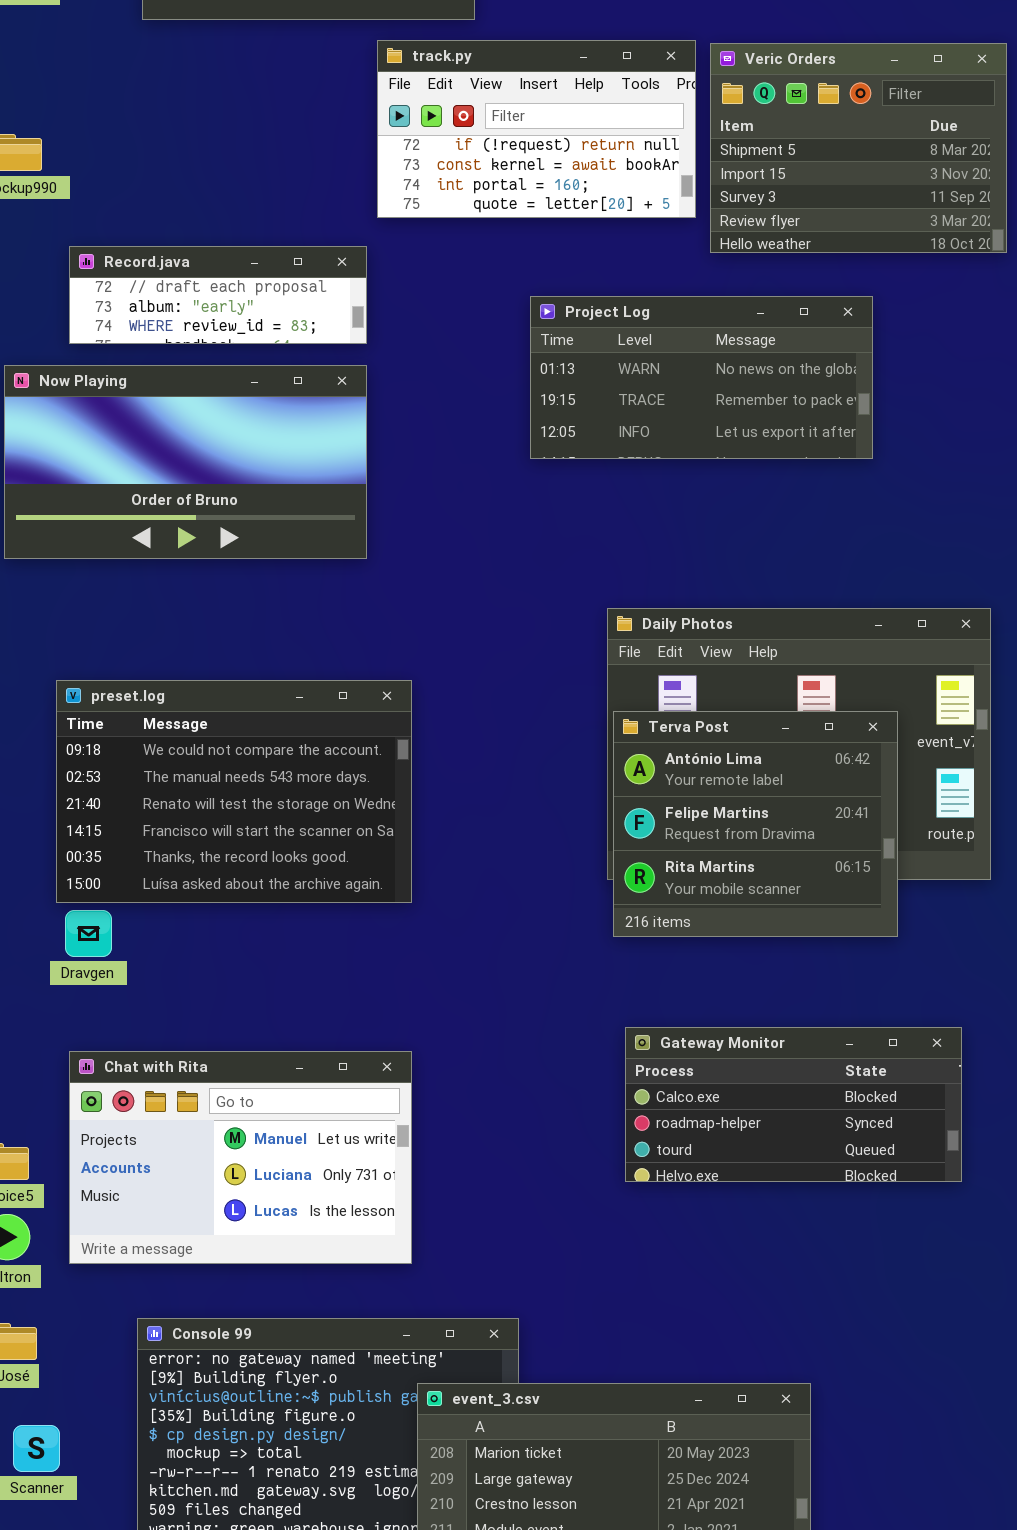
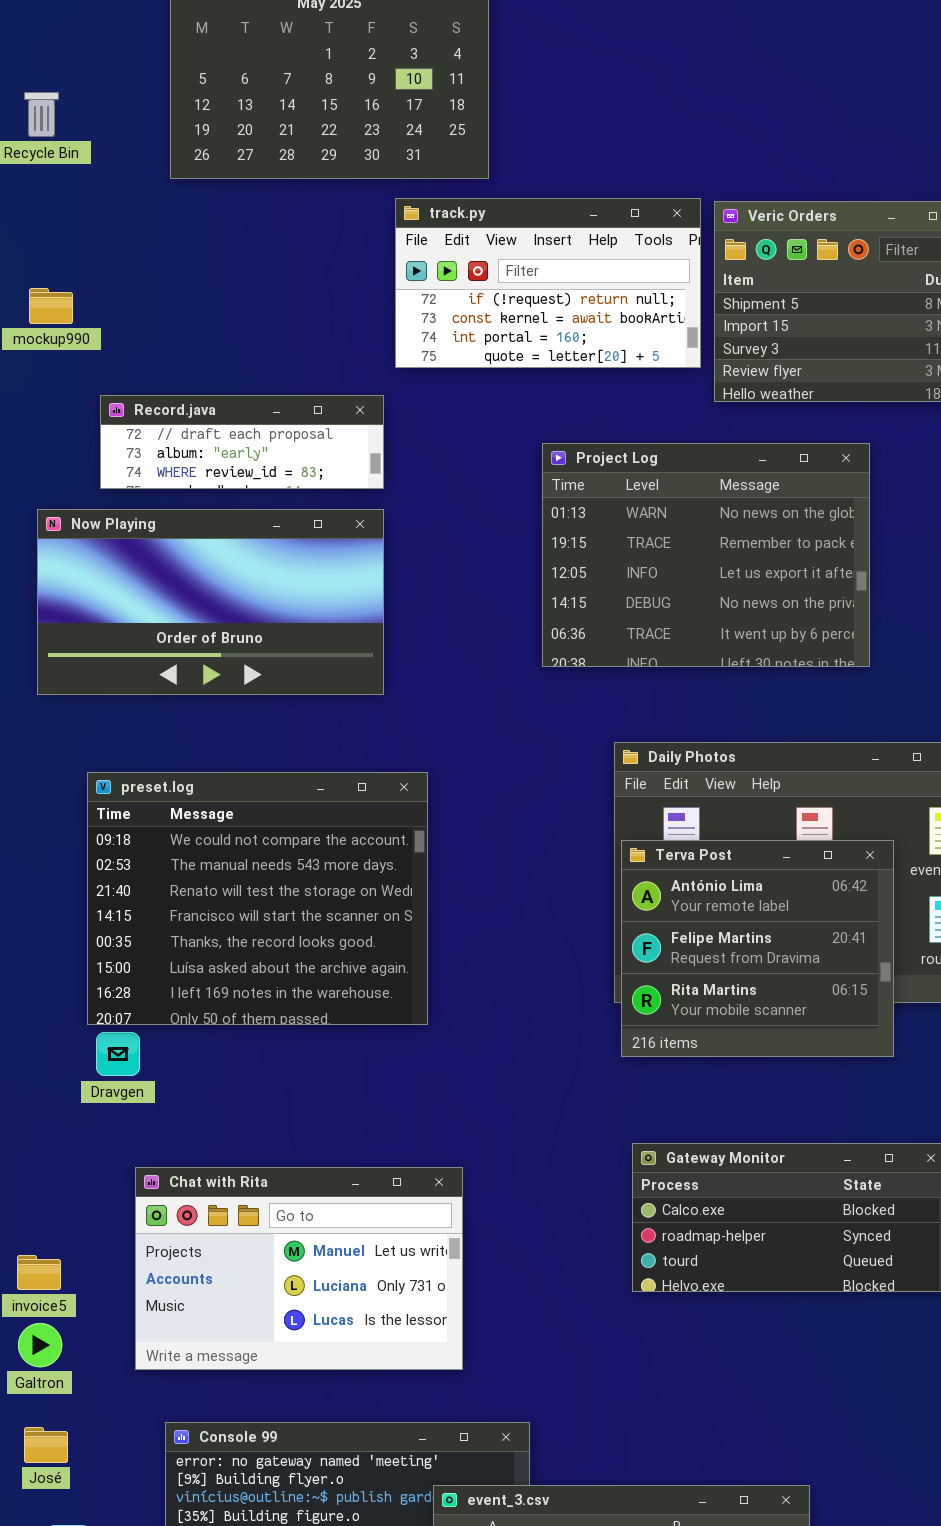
Project Log: [530,296,873,459] -> [542,443,870,667], resized
preset.log: [56,680,412,903] -> [87,772,428,1025], resized
Chat with Rita: [69,1051,412,1264] -> [135,1167,463,1370], moved

